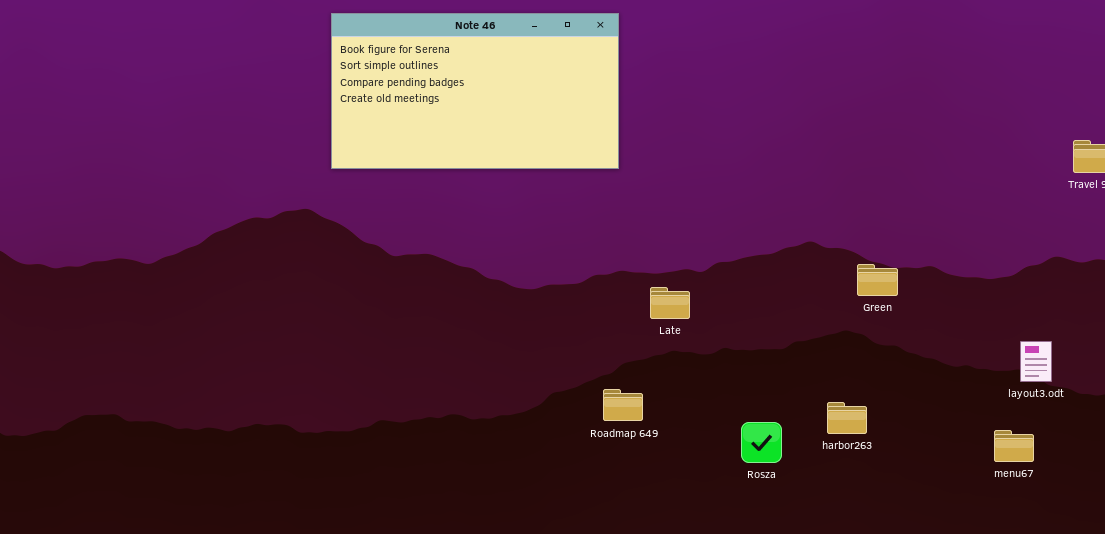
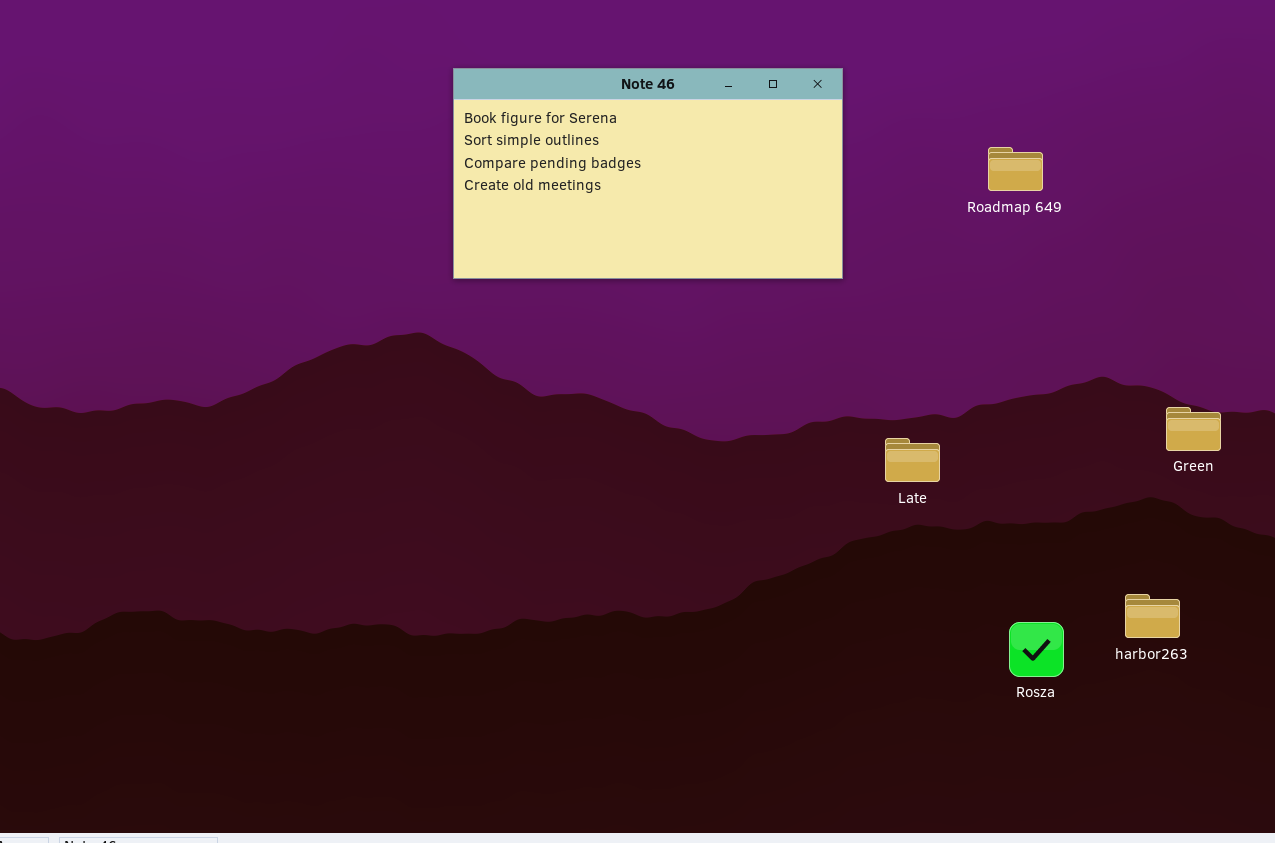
Roadmap 649: [603,389,643,421] -> [988,147,1043,191], moved

